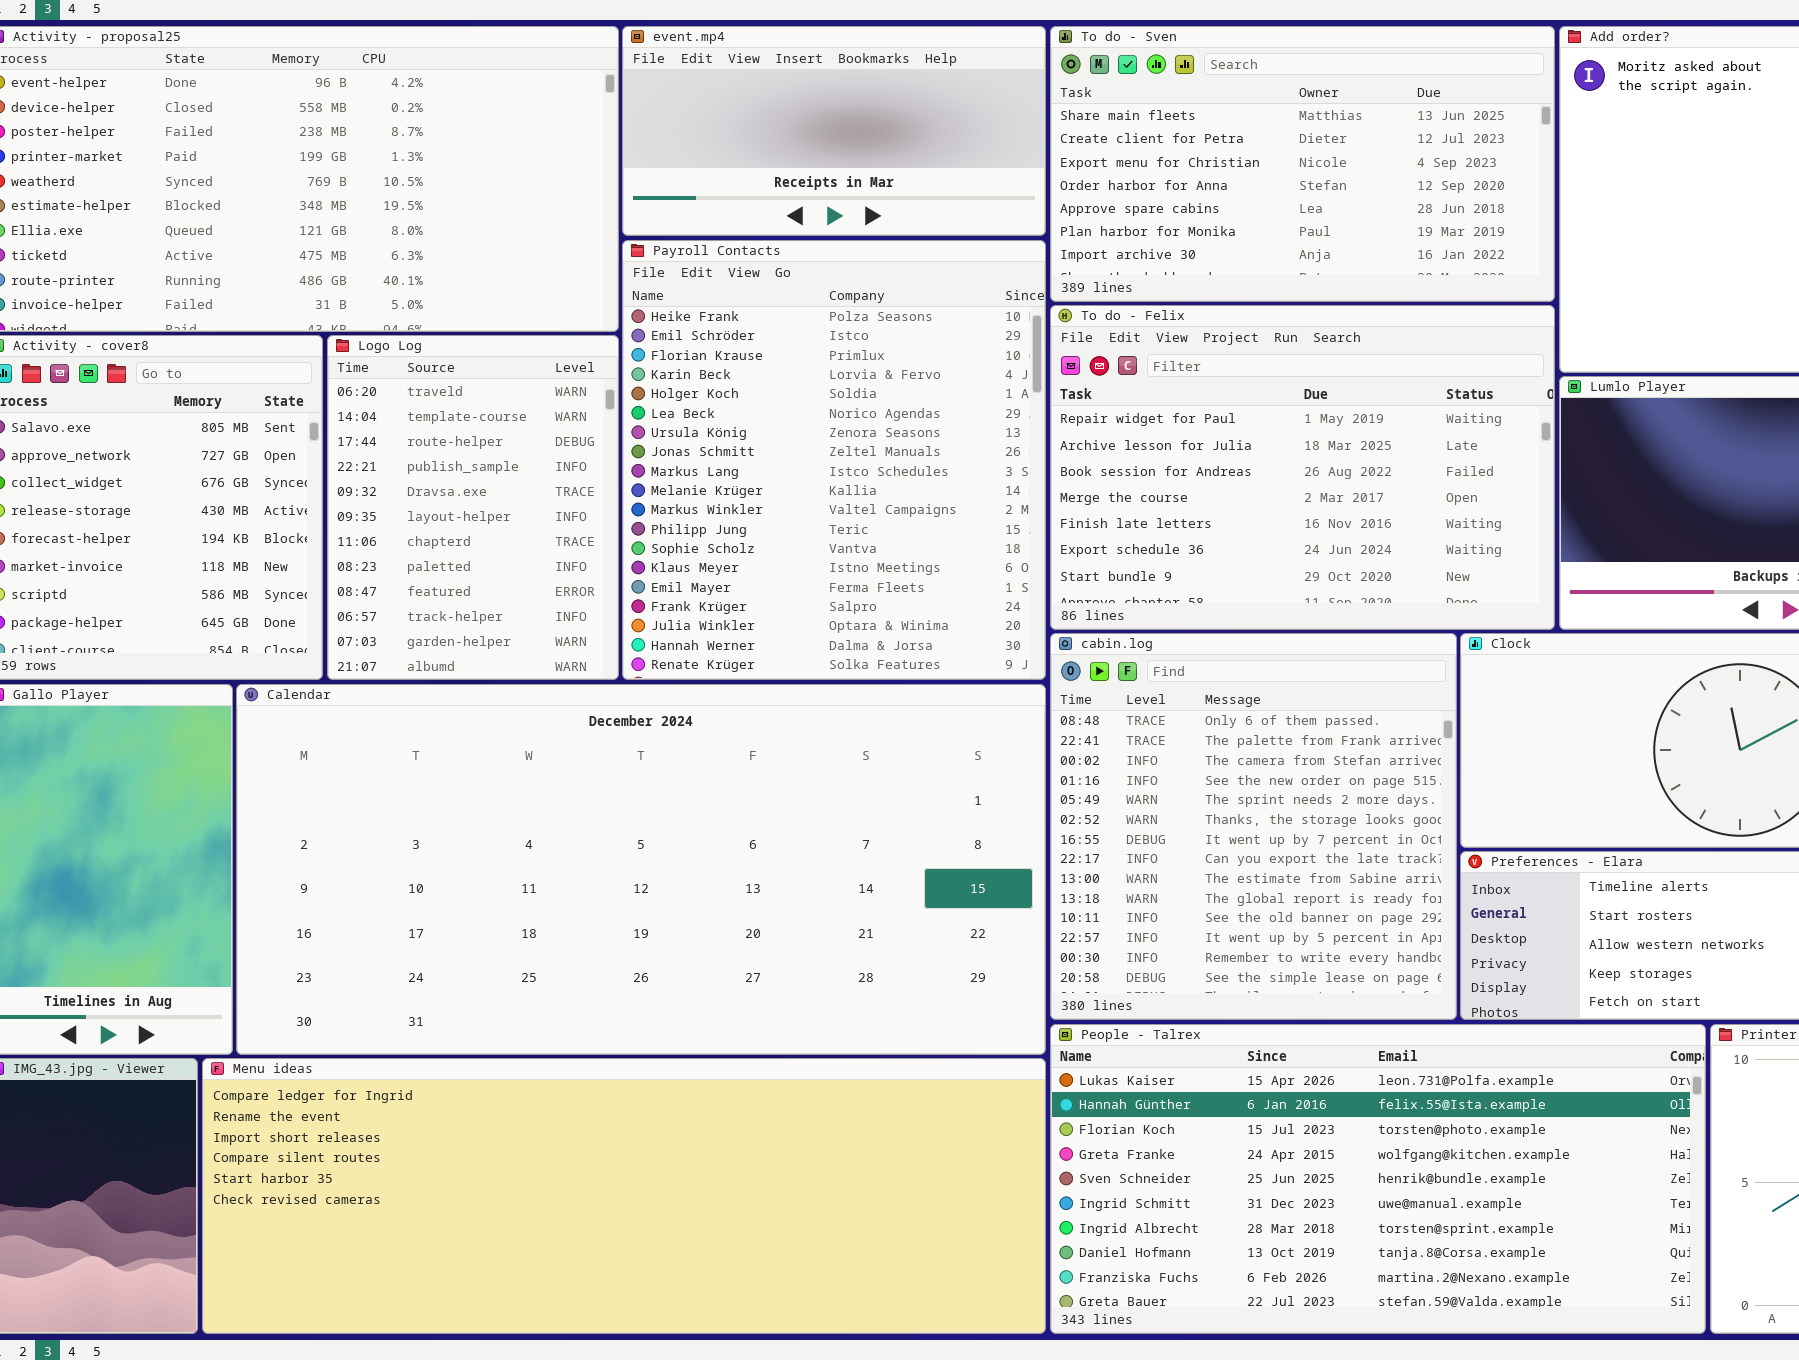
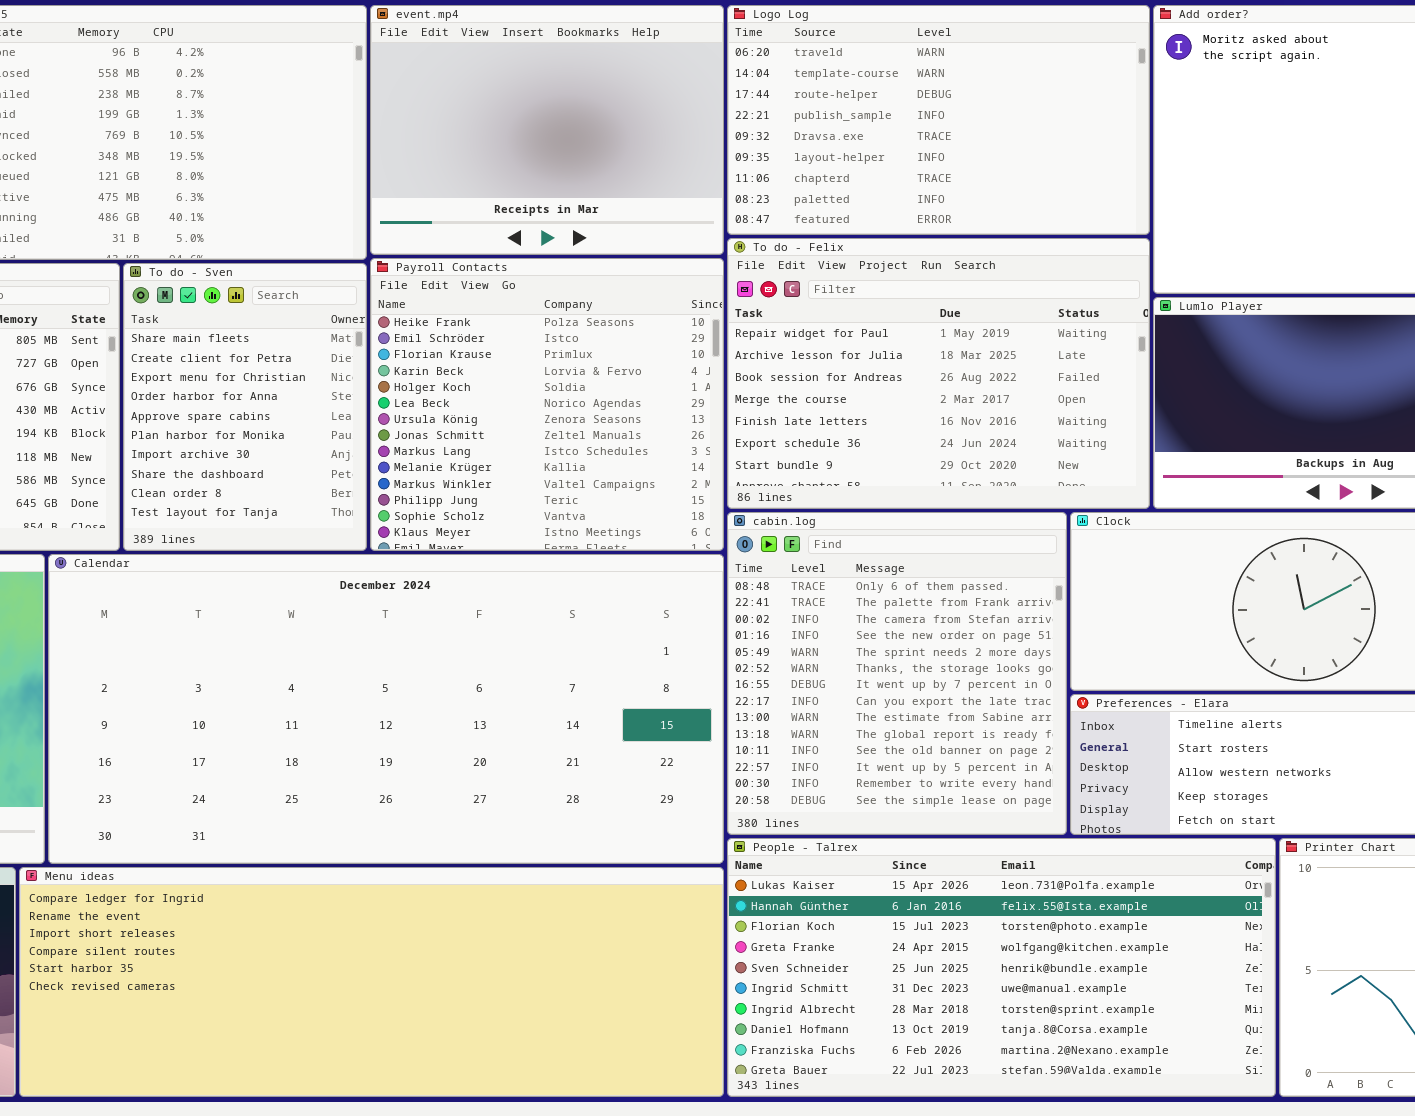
event.mp4: [622,26,1046,236] -> [370,5,724,255], resized
To do - Sven: [1050,26,1555,302] -> [123,263,367,551], moved, resized
Payroll Contacts: [622,240,1046,680] -> [370,258,724,551], resized
Logo Log: [327,335,619,680] -> [727,5,1150,235], moved, resized

